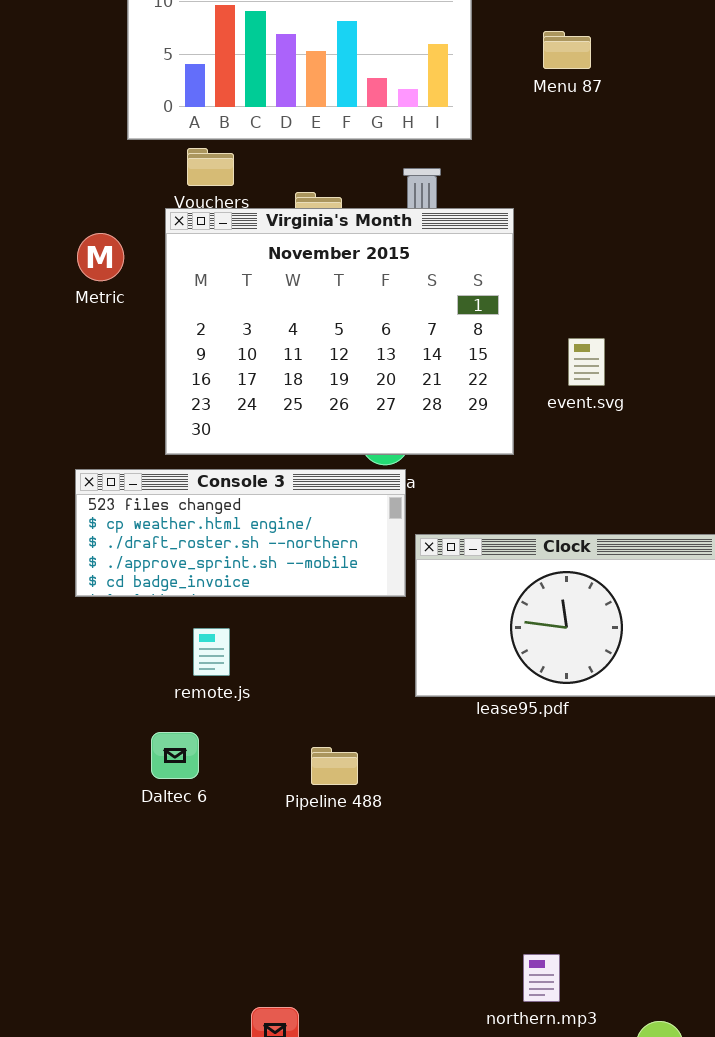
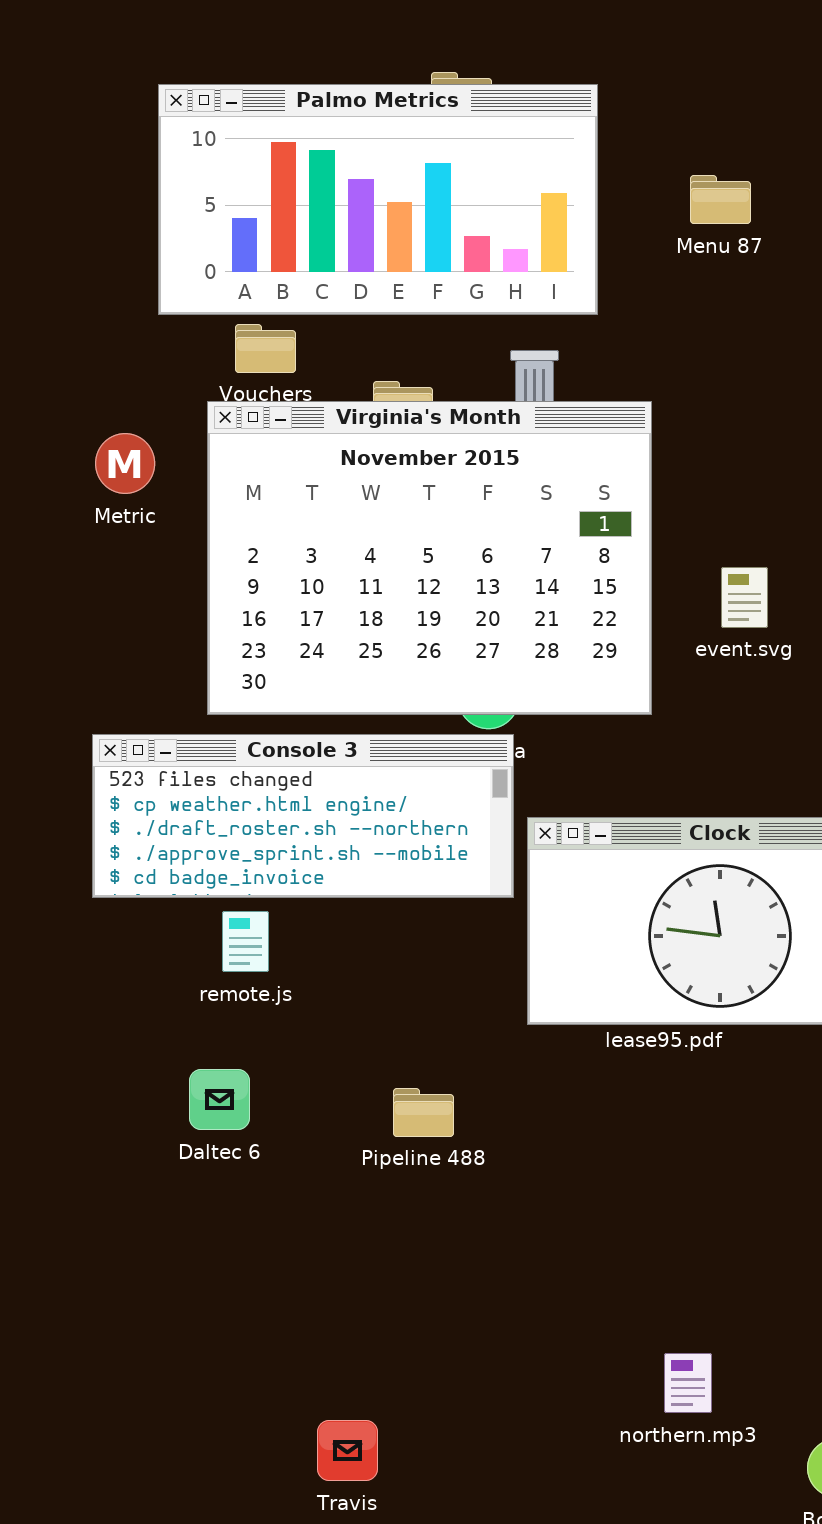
remote.js: [193,628,230,676] -> [222,911,269,972], moved

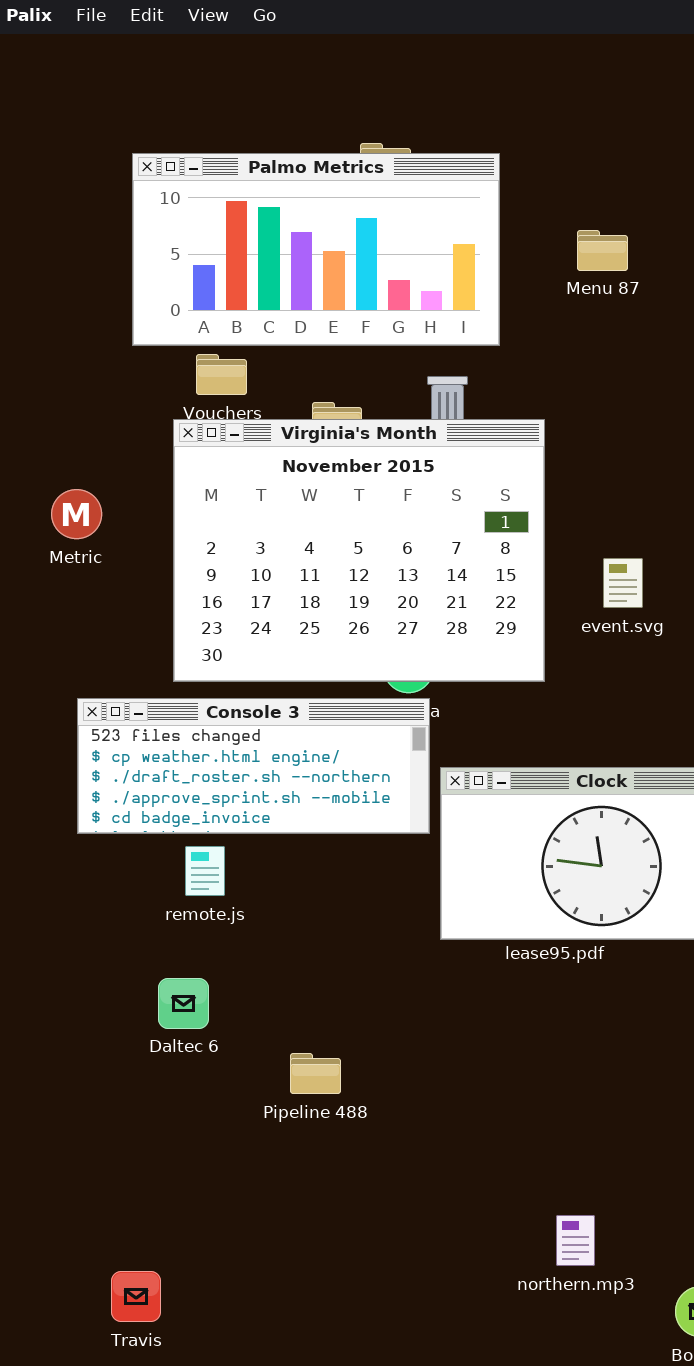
Metric: [95,433,155,494] -> [51,489,102,539], moved
Pipeline 488: [393,1088,454,1137] -> [290,1053,341,1094], moved
Travis: [317,1420,378,1481] -> [111,1271,161,1322], moved

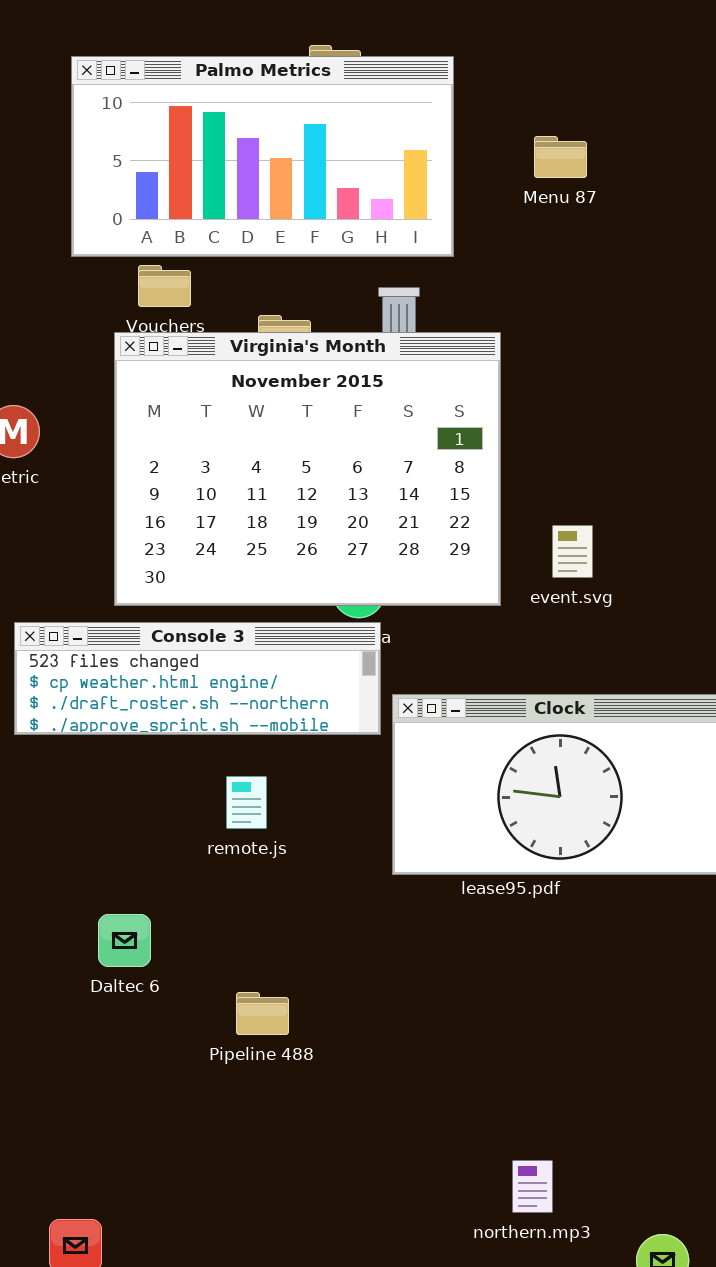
event.svg: [603,558,643,608] -> [552,525,593,578], moved
Console 3: [77,698,430,834] -> [14,622,381,735], resized
remote.js: [185,846,225,896] -> [226,776,267,829], moved

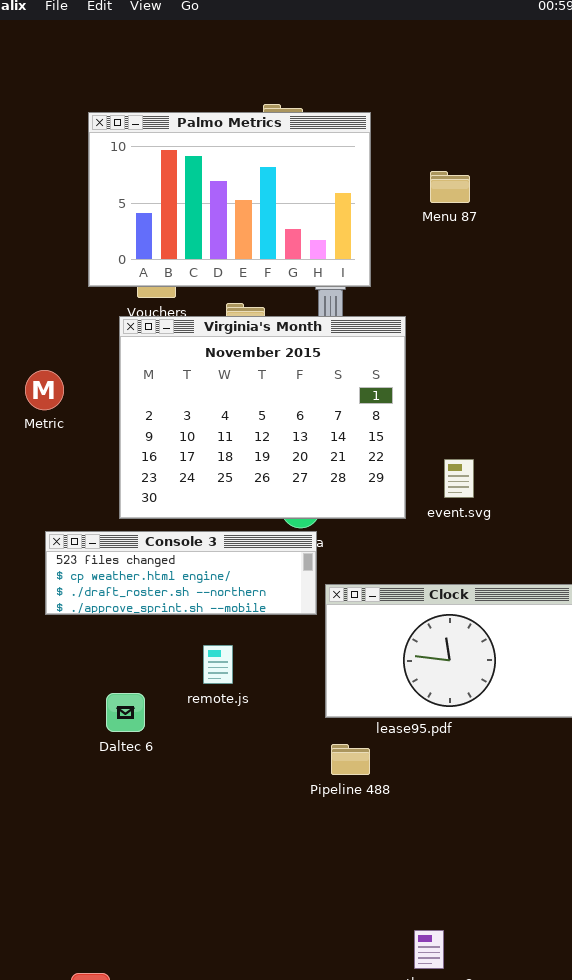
Palmo Metrics: [71,56,454,257] -> [88,112,371,287], resized
Daltec 6: [98,914,151,967] -> [106,693,145,732], moved
Pipeline 488: [236,992,289,1035] -> [331,744,370,775], moved

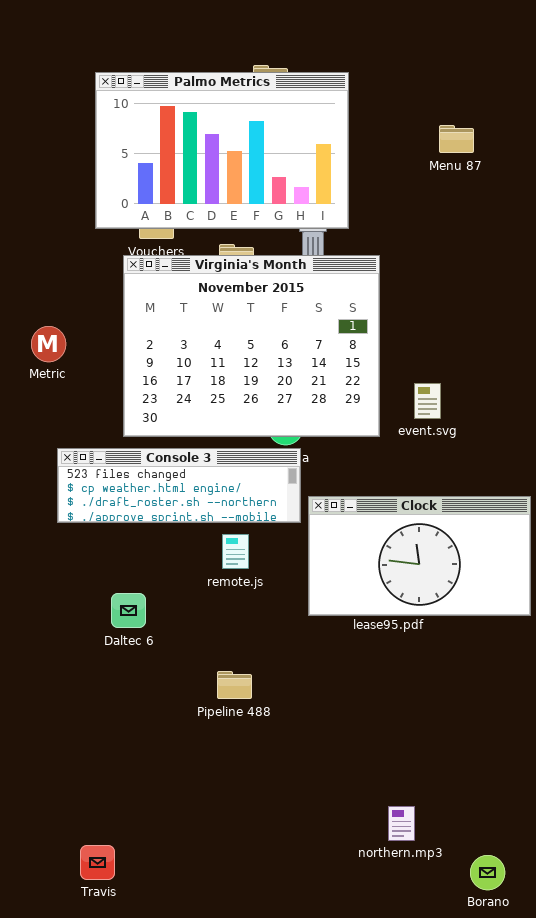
Menu 87: [430,171,470,203] -> [439,125,474,153], moved
Metric: [25,370,64,410] -> [31,326,66,362], moved
remote.js: [203,645,233,684] -> [222,534,249,569], moved
Pipeline 488: [331,744,370,775] -> [217,671,252,699], moved

